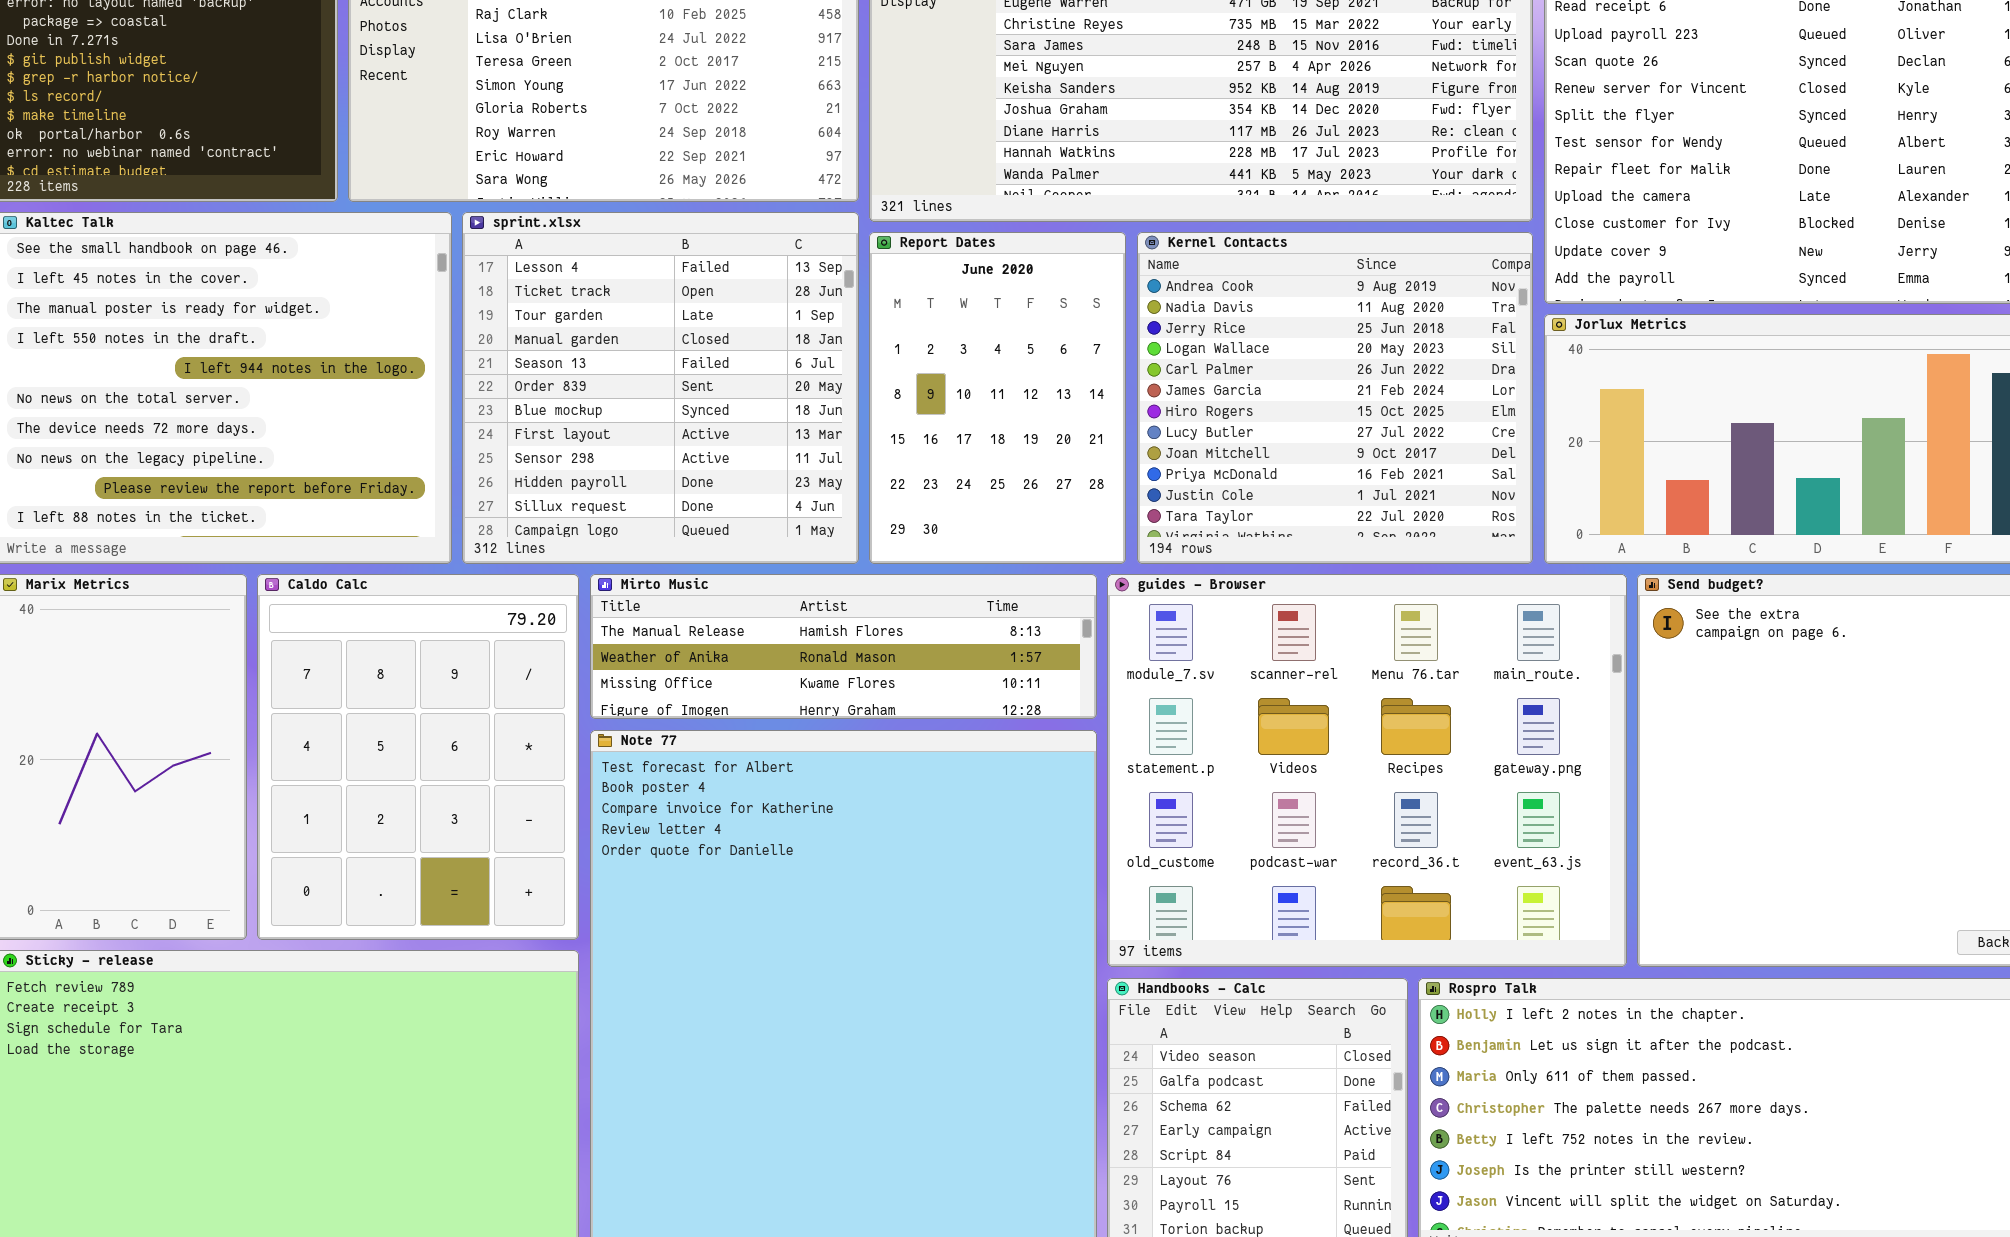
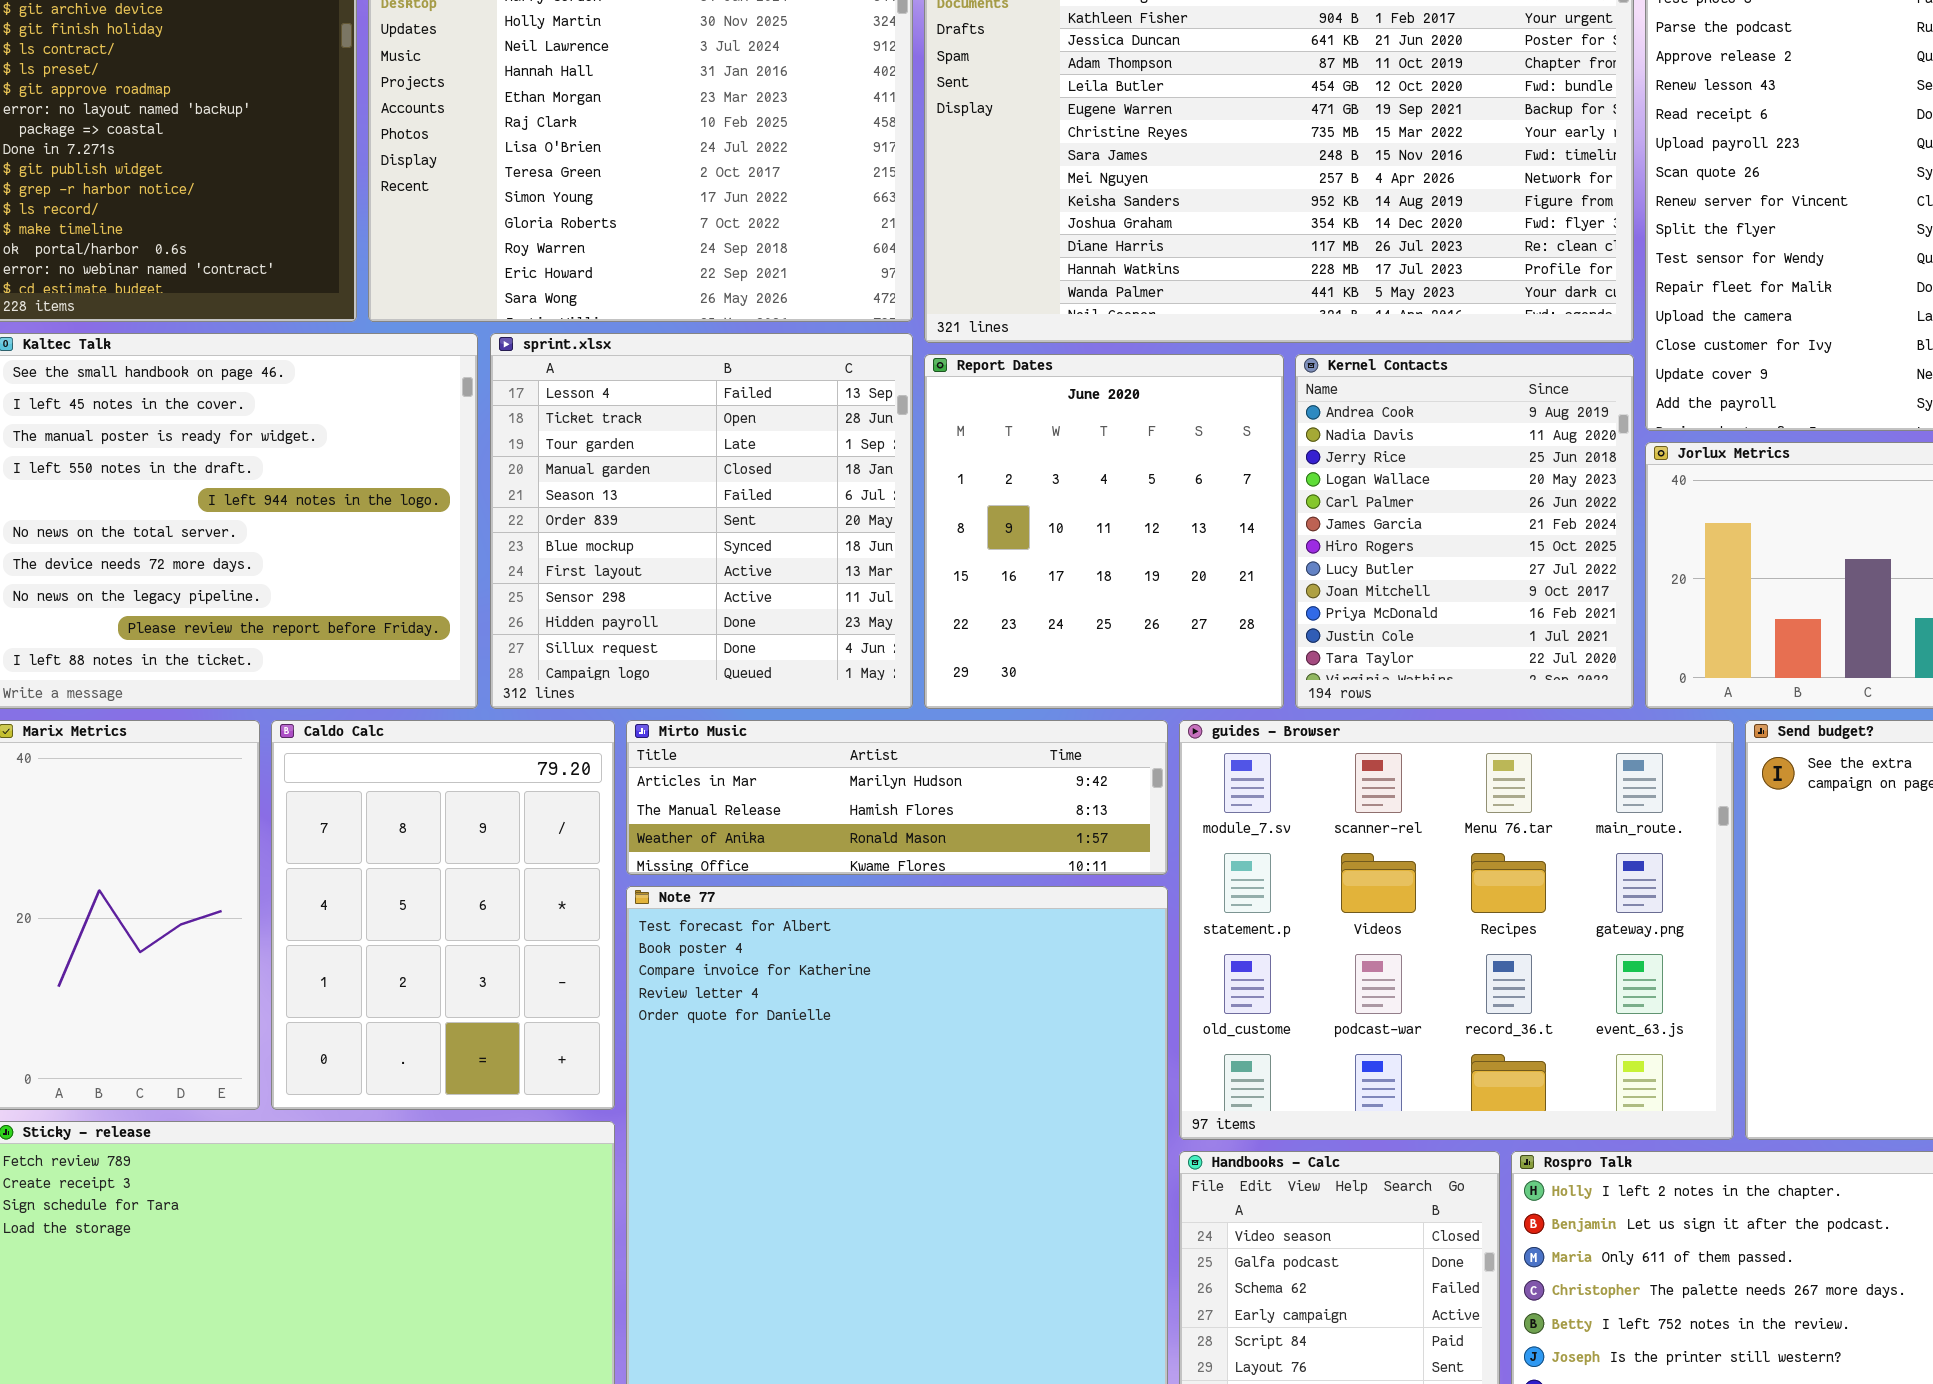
Report Dates: [869,232,1126,564] -> [924,354,1284,709], resized
Kernel Contacts: [1137,232,1533,564] -> [1295,354,1634,709], resized
Mirto Music: [590,574,1097,719] -> [626,720,1168,875], scrolled up 1 row

